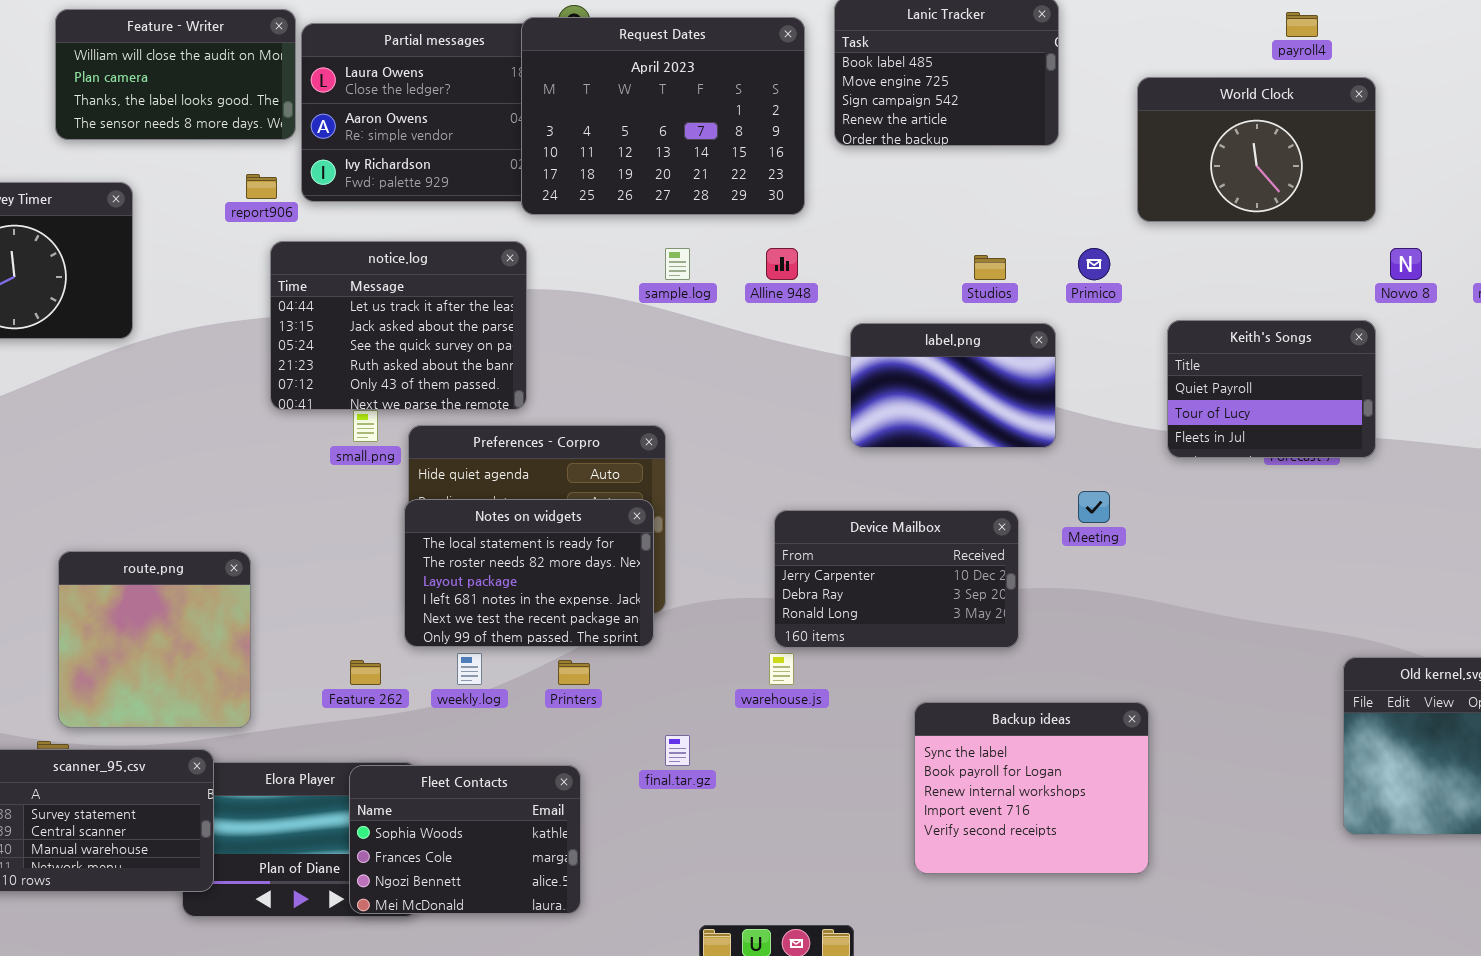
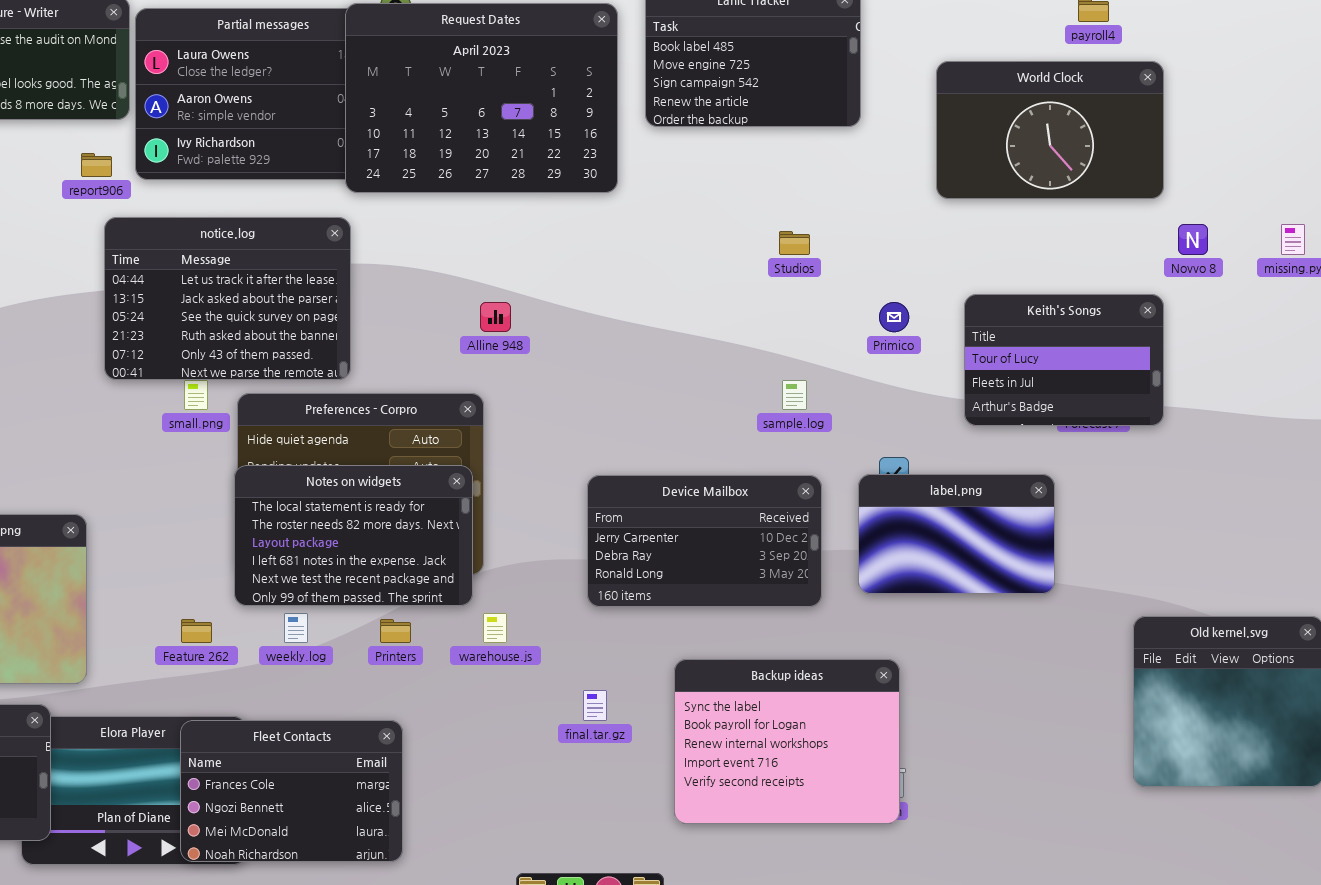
sample.log: [665,248,690,280] -> [782,380,807,410], moved
Alline 948: [766,248,798,280] -> [480,302,511,332], moved
Primico: [1078,248,1110,280] -> [879,302,909,332], moved
Keith's Songs: [1167,320,1376,458] -> [964,294,1164,426], scrolled down 1 row
label.png: [850,323,1056,448] -> [858,474,1055,594], moved
warehouse.js: [769,653,794,685] -> [483,613,507,643], moved
Backup ideas: [914,702,1149,874] -> [674,659,900,824], moved
final.tar.gz: [665,735,690,766] -> [583,690,607,721], moved
Fleet Contacts: [349,765,581,914] -> [180,720,403,862], scrolled down 1 row

